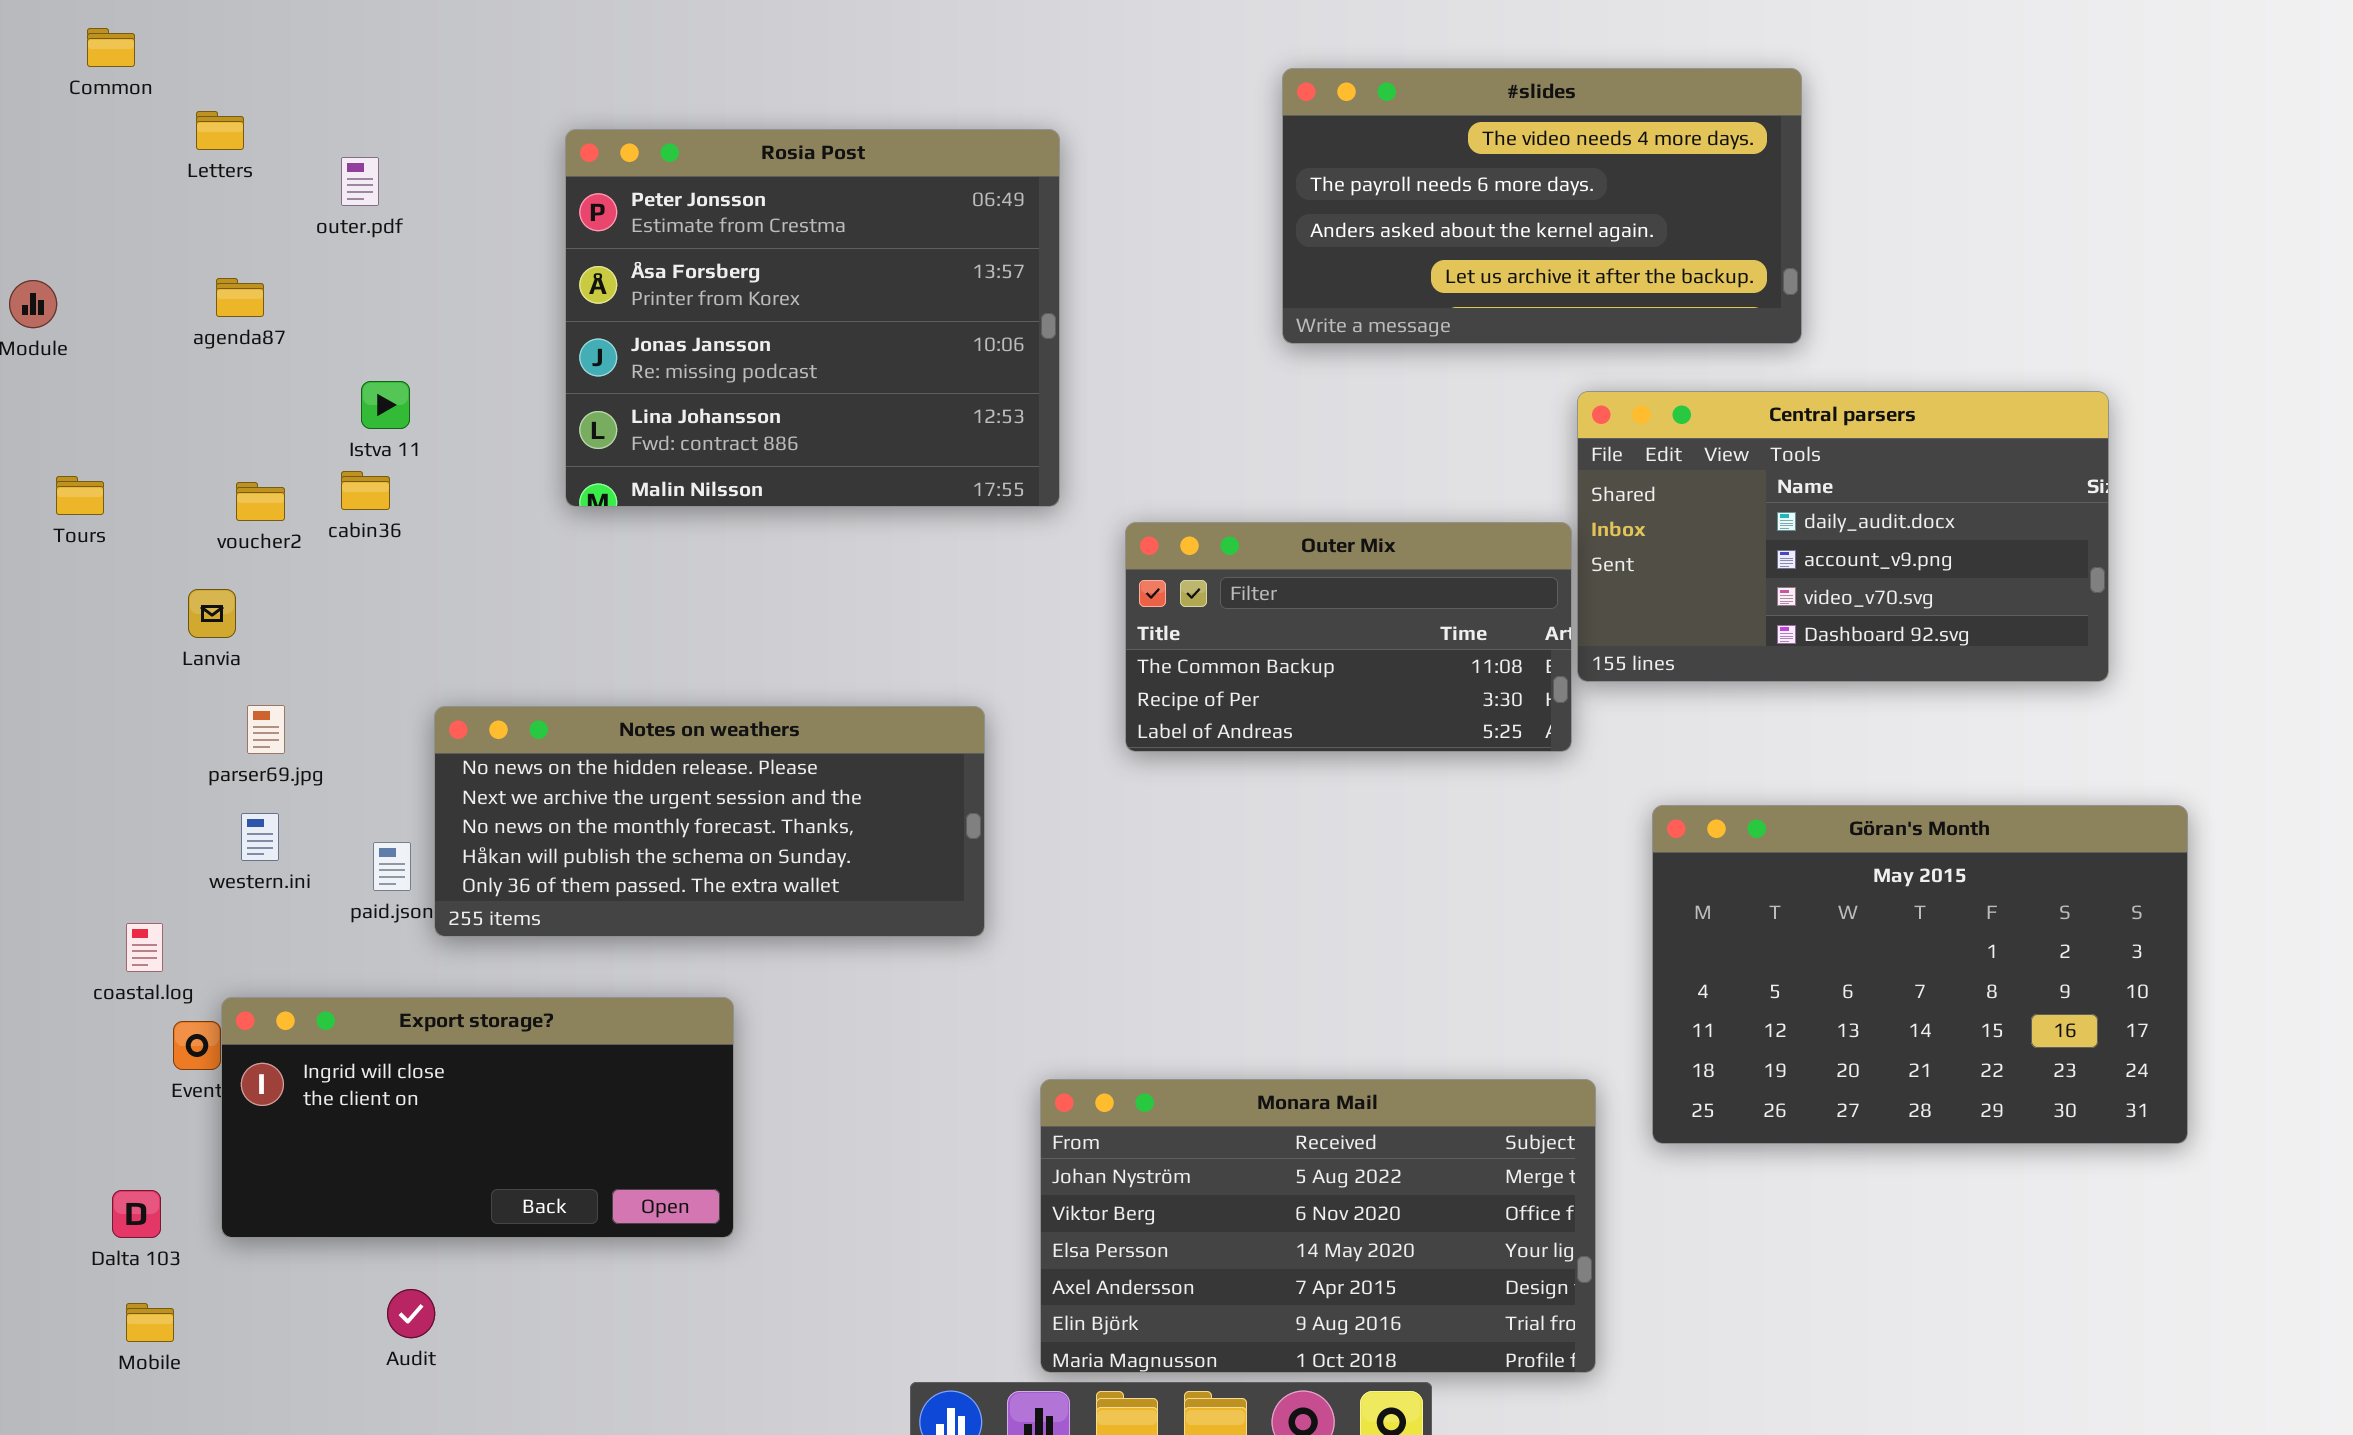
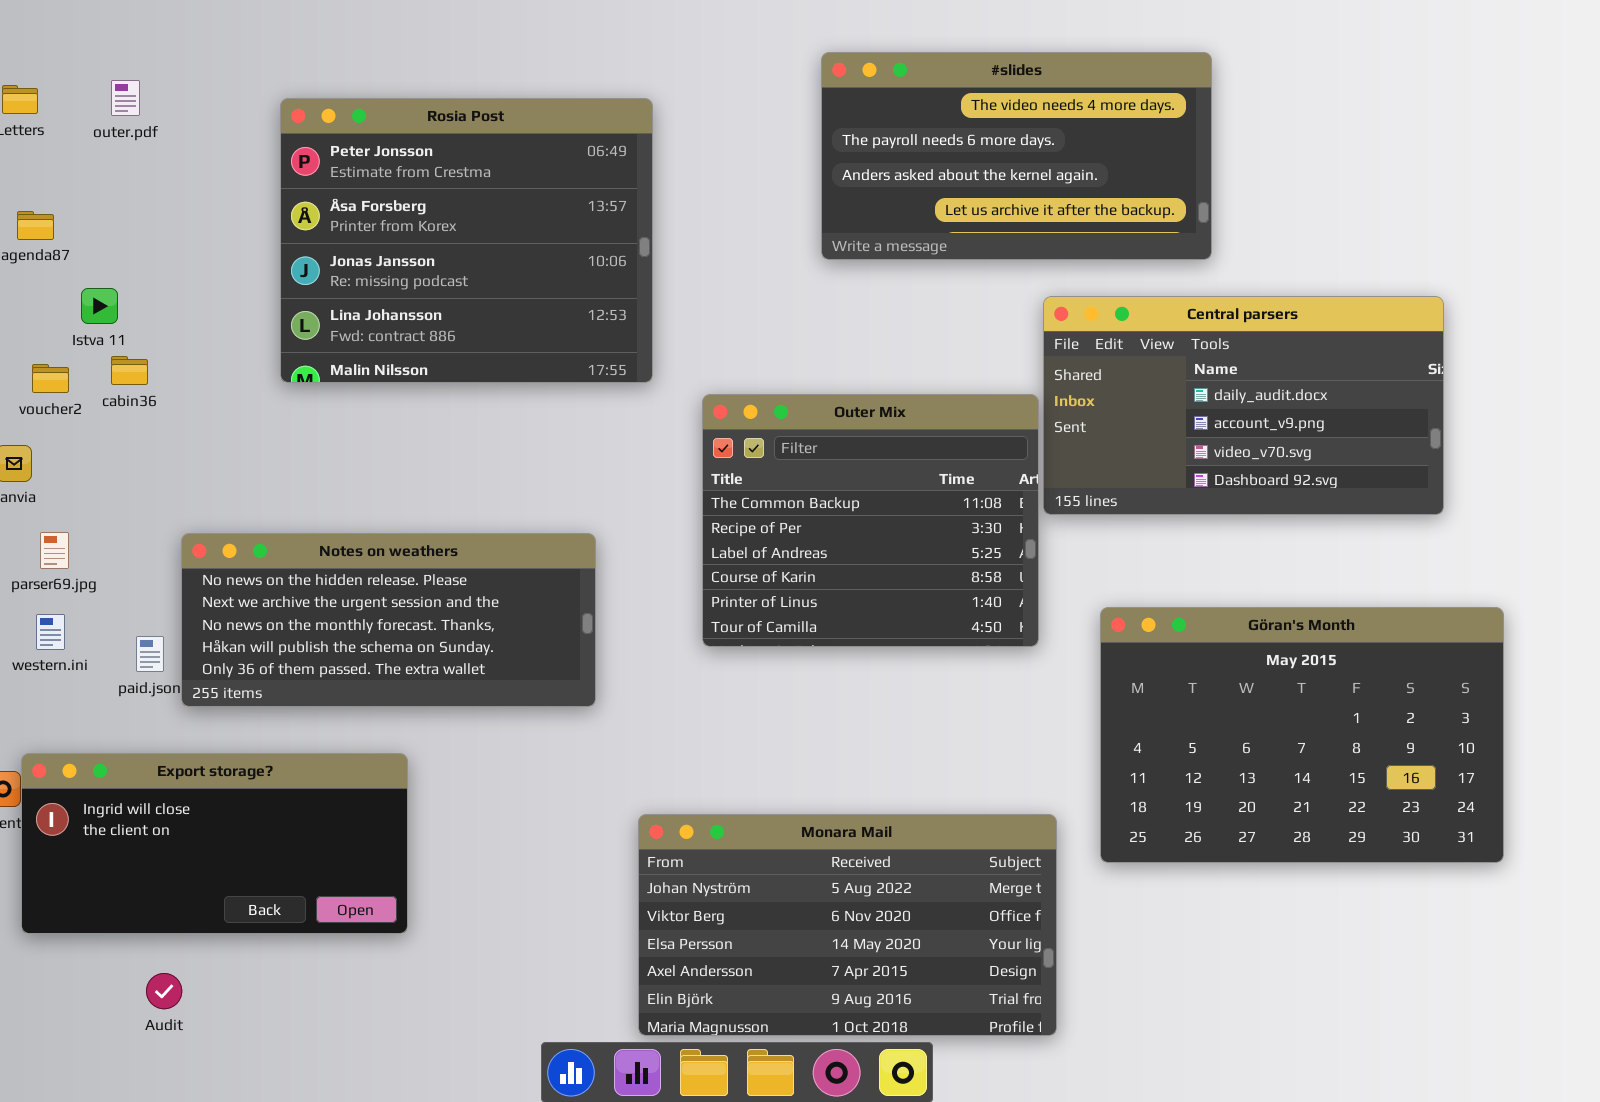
outer.pdf: [341,157,379,206] -> [111,80,140,116], moved
Istva 11: [361,381,410,429] -> [81,288,118,324], moved
Outer Mix: [1125,522,1572,752] -> [702,394,1039,647], resized

